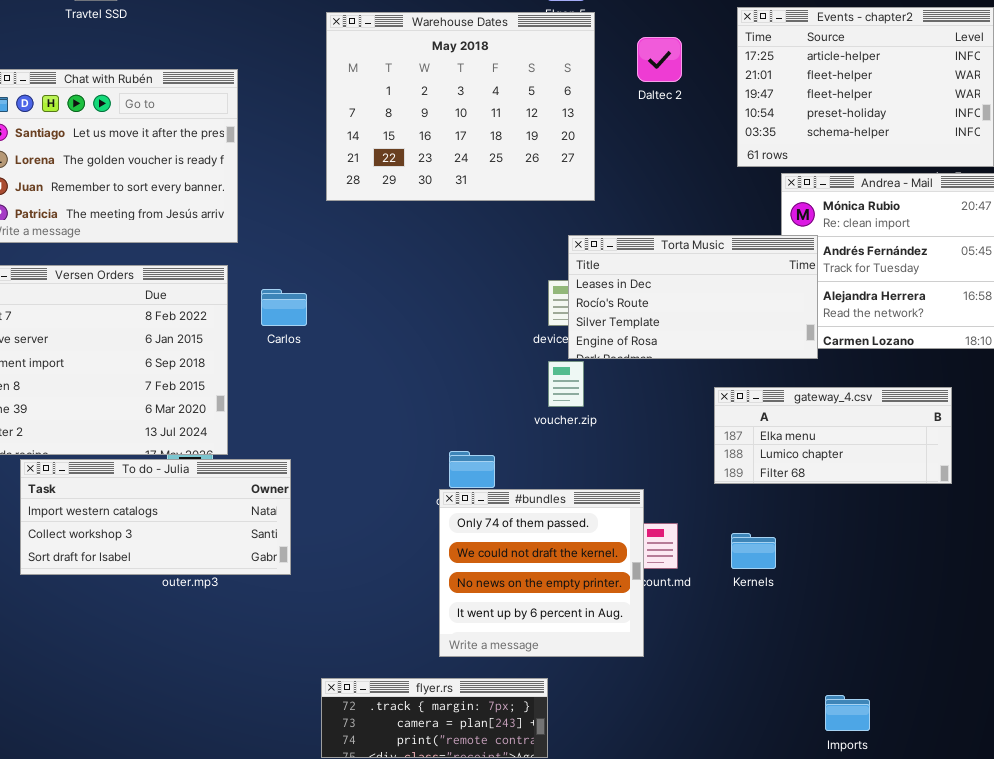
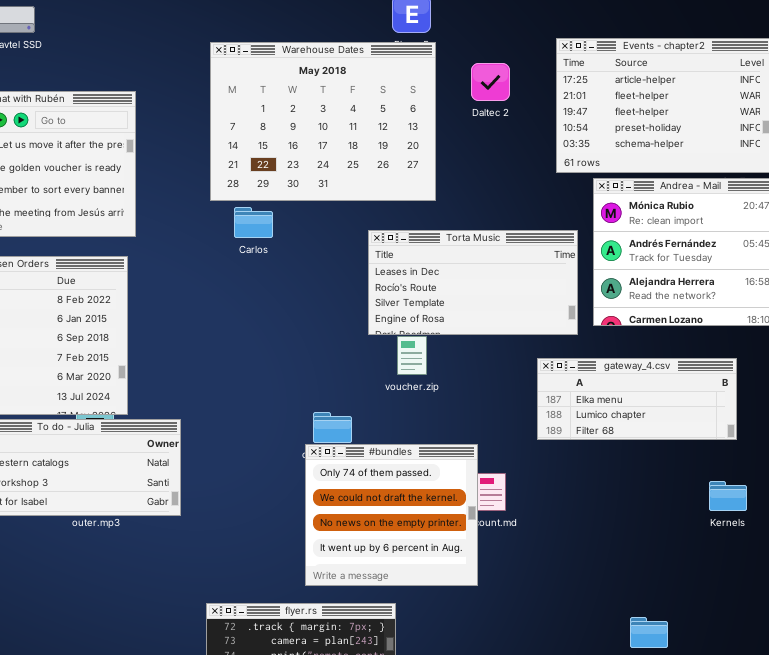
Torta Music: [568,235,818,359] -> [368,230,578,335], moved
Carlos: [261,289,307,326] -> [234,207,273,238], moved
Kernels: [731,533,776,569] -> [709,481,747,511], moved

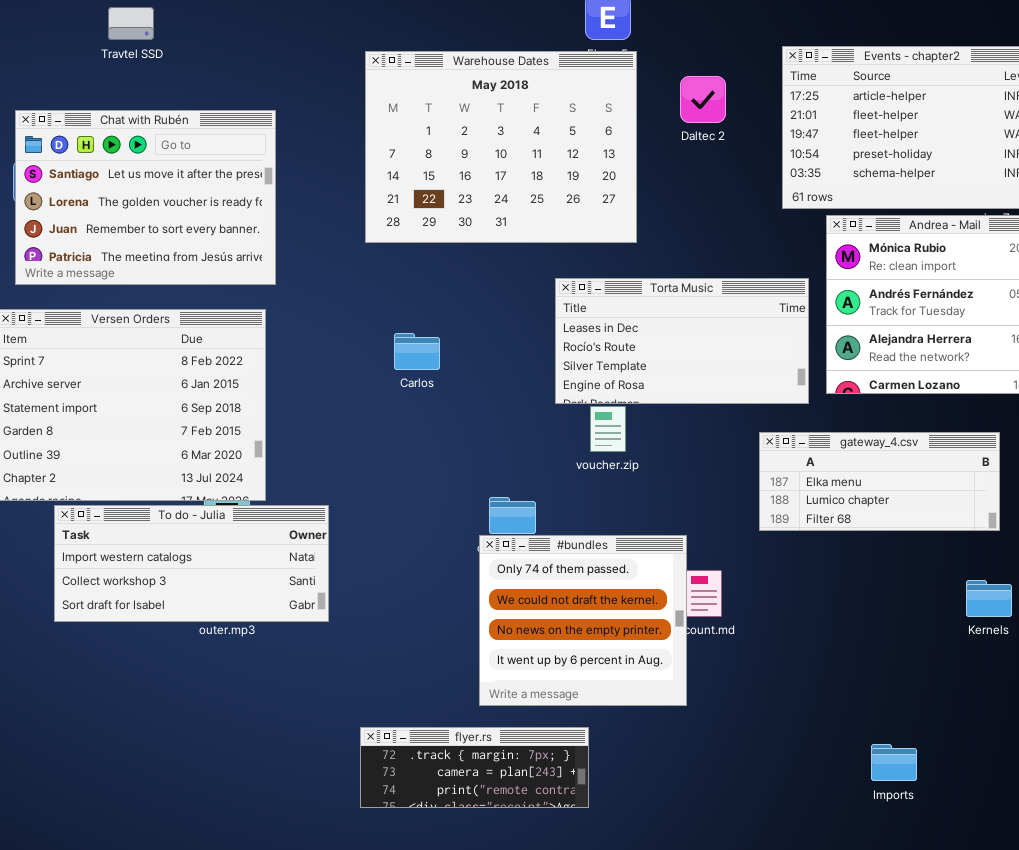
Carlos: [234,207,273,238] -> [394,333,440,370], moved

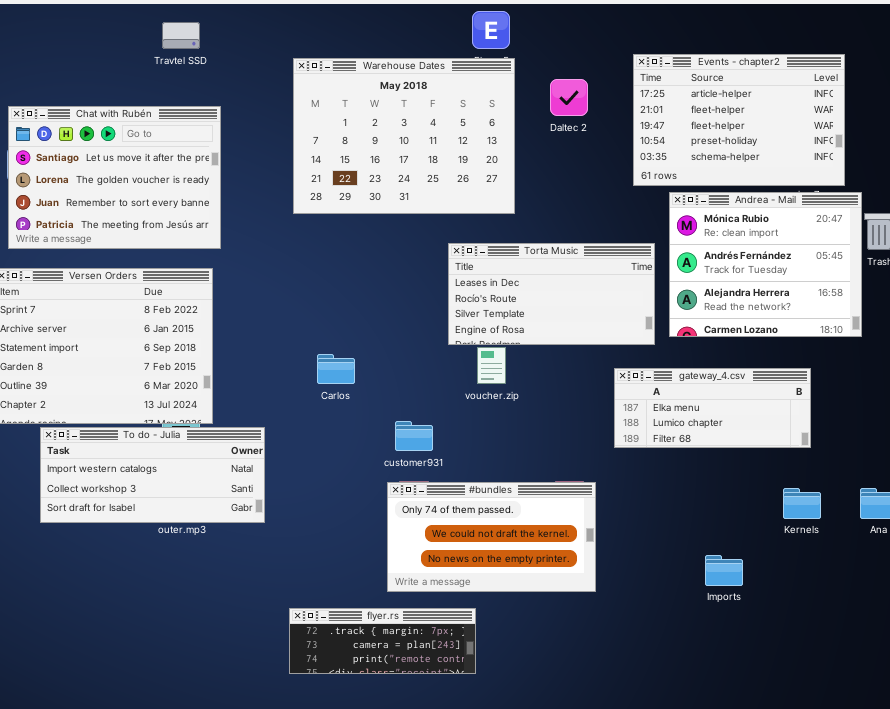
Travtel SSD: [108,7,154,40] -> [162,22,200,49], moved
Carlos: [394,333,440,370] -> [317,354,355,384], moved
#bundles: [479,535,687,706] -> [387,482,596,592], resized
Imports: [871,744,917,781] -> [705,555,743,586], moved

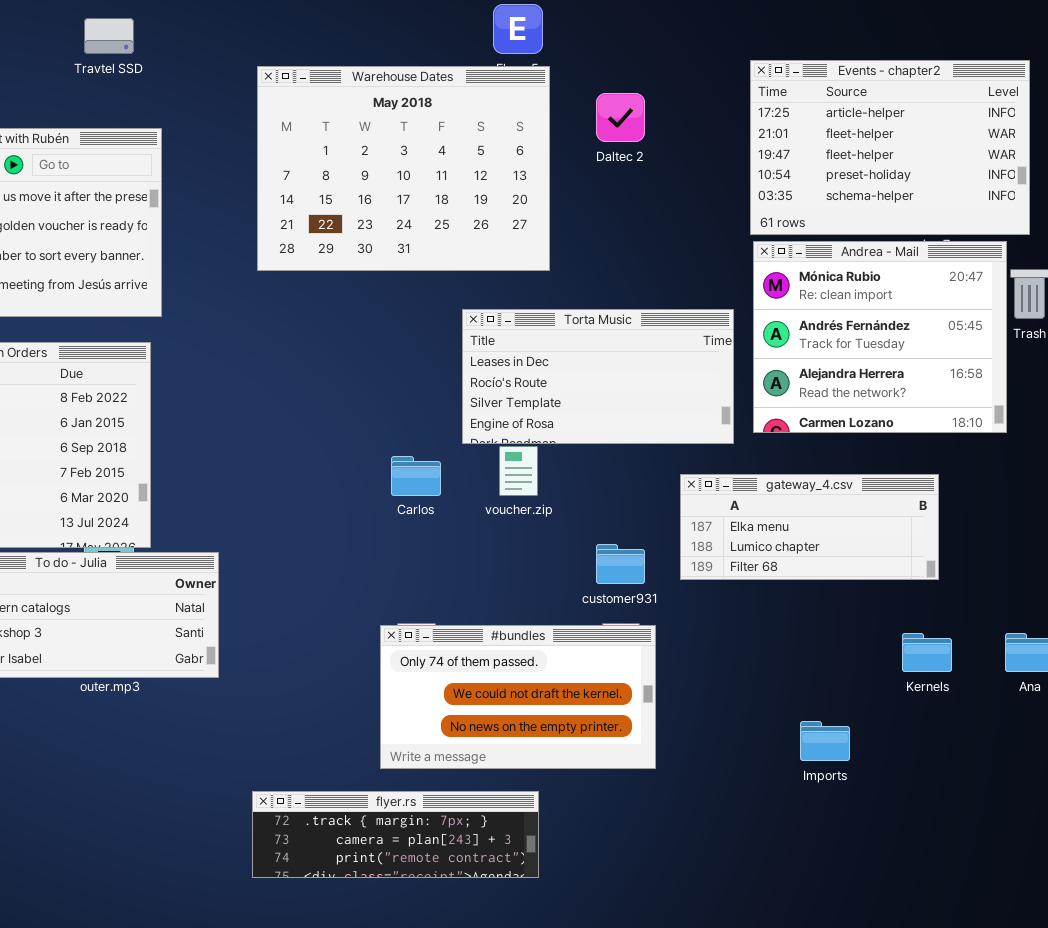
Events - chapter2: [633,54,845,186] -> [750,60,1030,235], moved
Carlos: [317,354,355,384] -> [391,456,441,496], moved
customer931: [395,421,433,451] -> [596,544,645,584], moved
flyer.rs: [289,608,476,674] -> [252,791,539,878], resized

